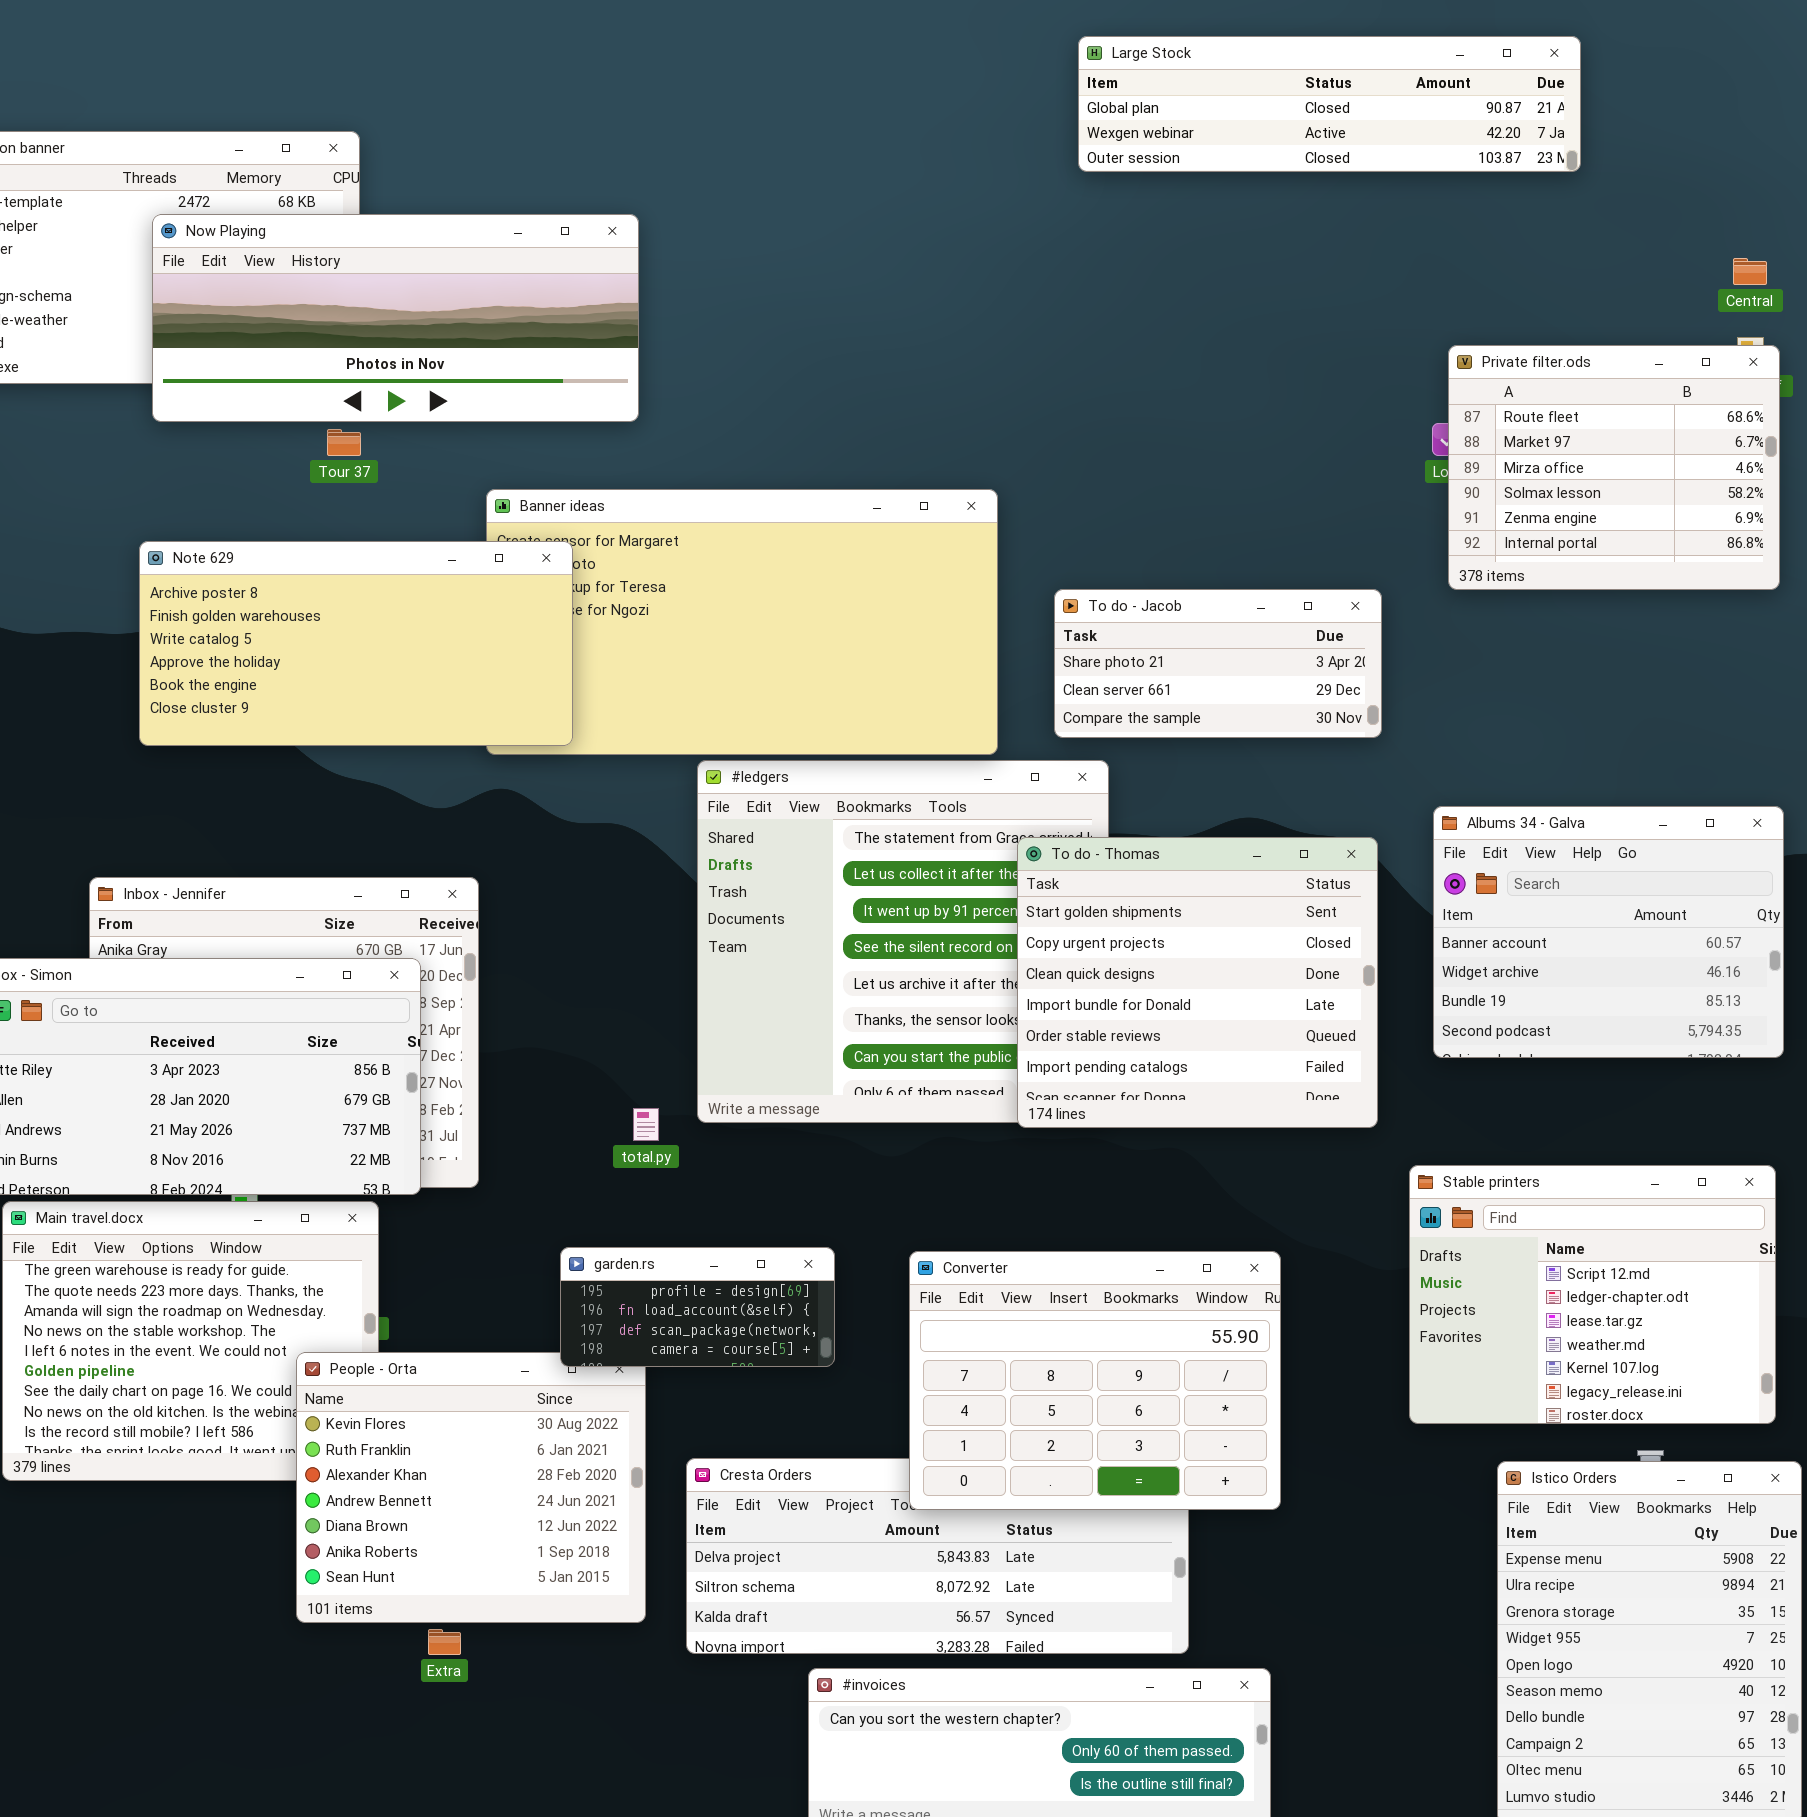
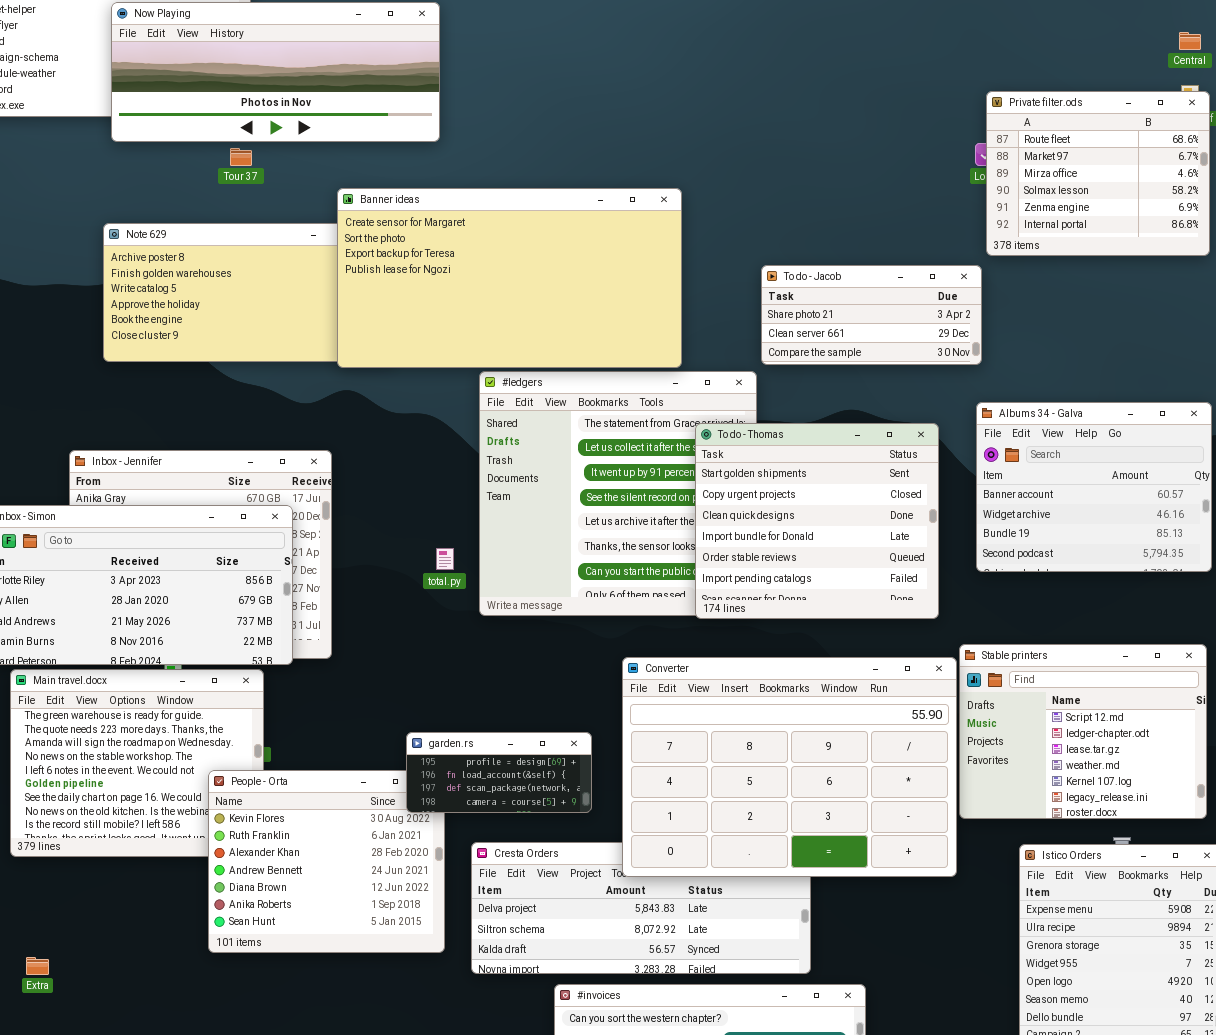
Banner ideas: [486,489,998,755] -> [337,188,682,368], raised
To do - Jacob: [1054,589,1382,738] -> [761,265,982,365], moved
total.py: [633,1108,659,1141] -> [436,548,454,570], moved
garden.rs: [560,1247,835,1367] -> [406,732,592,813], moved
Converter: [909,1251,1281,1510] -> [622,657,957,877], resized
Extra: [428,1629,461,1655] -> [26,957,49,975], moved

